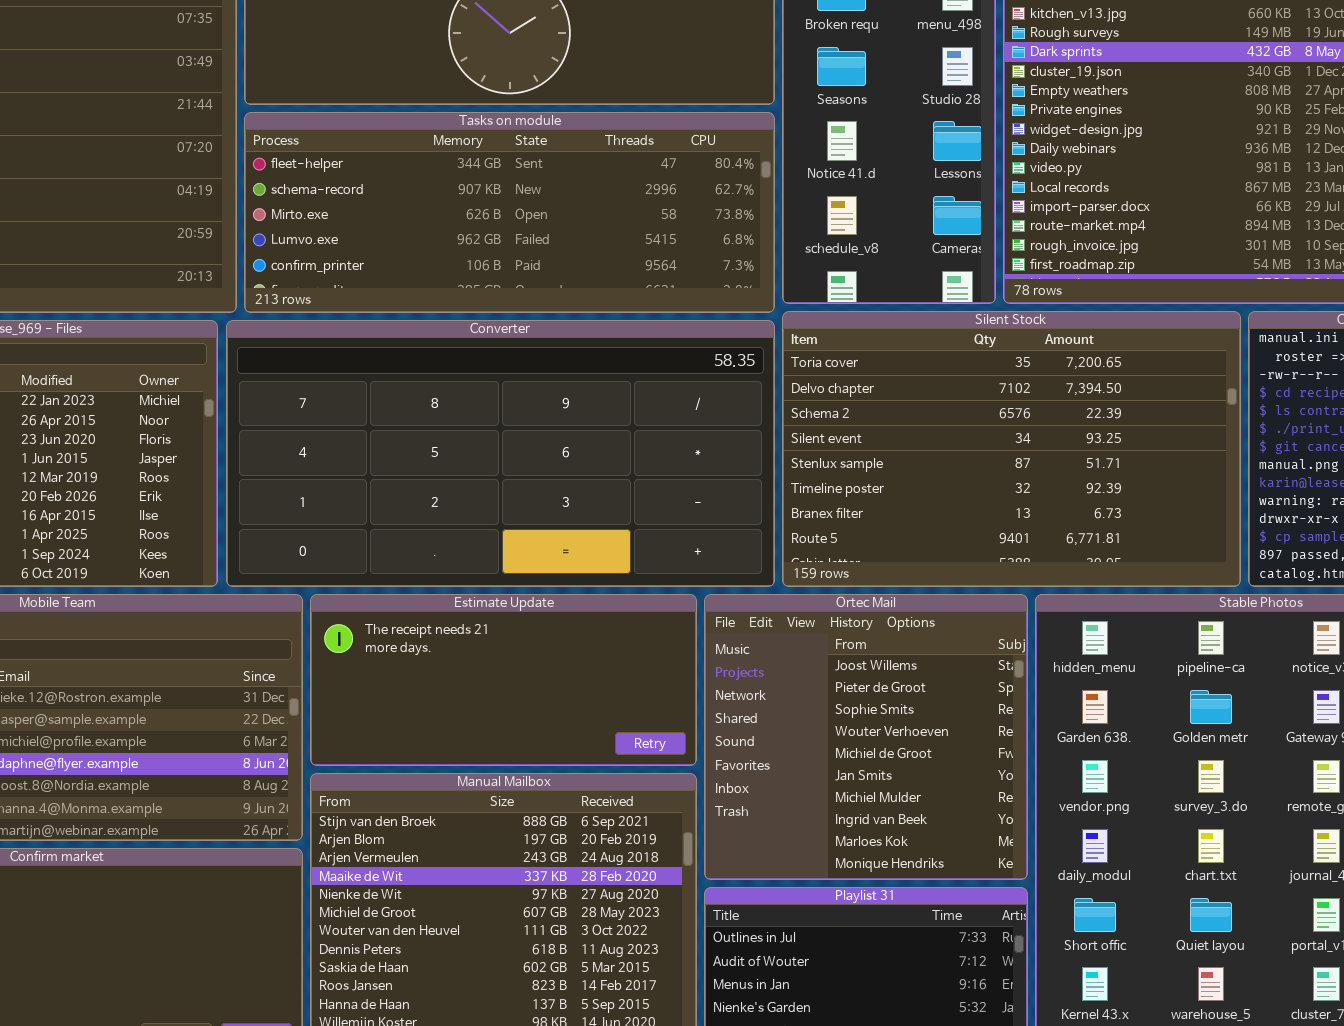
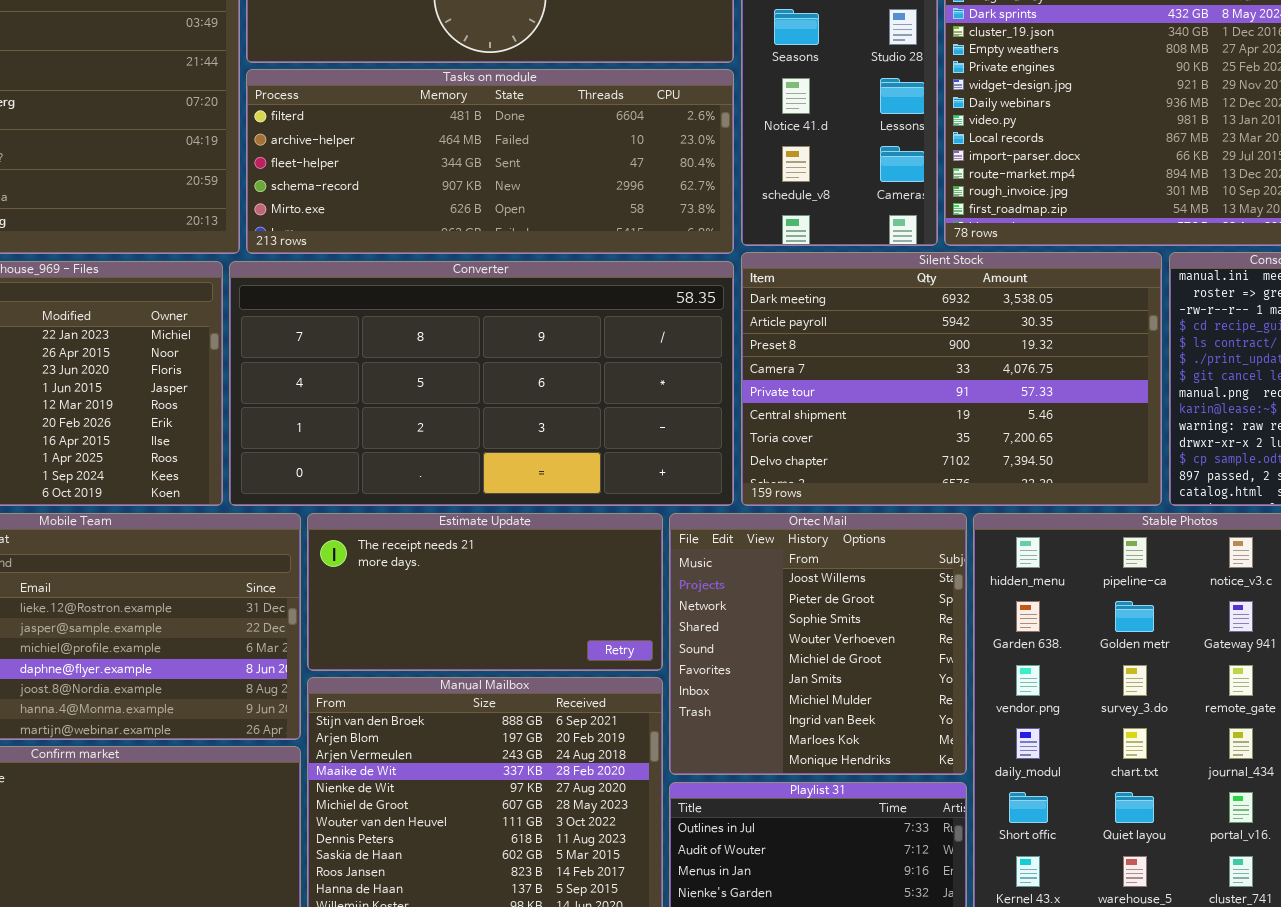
Tasks on module: [244,112,775,313] -> [246,69,734,254], scrolled up 2 rows
Silent Stock: [782,311,1241,587] -> [741,252,1162,506], scrolled up 6 rows

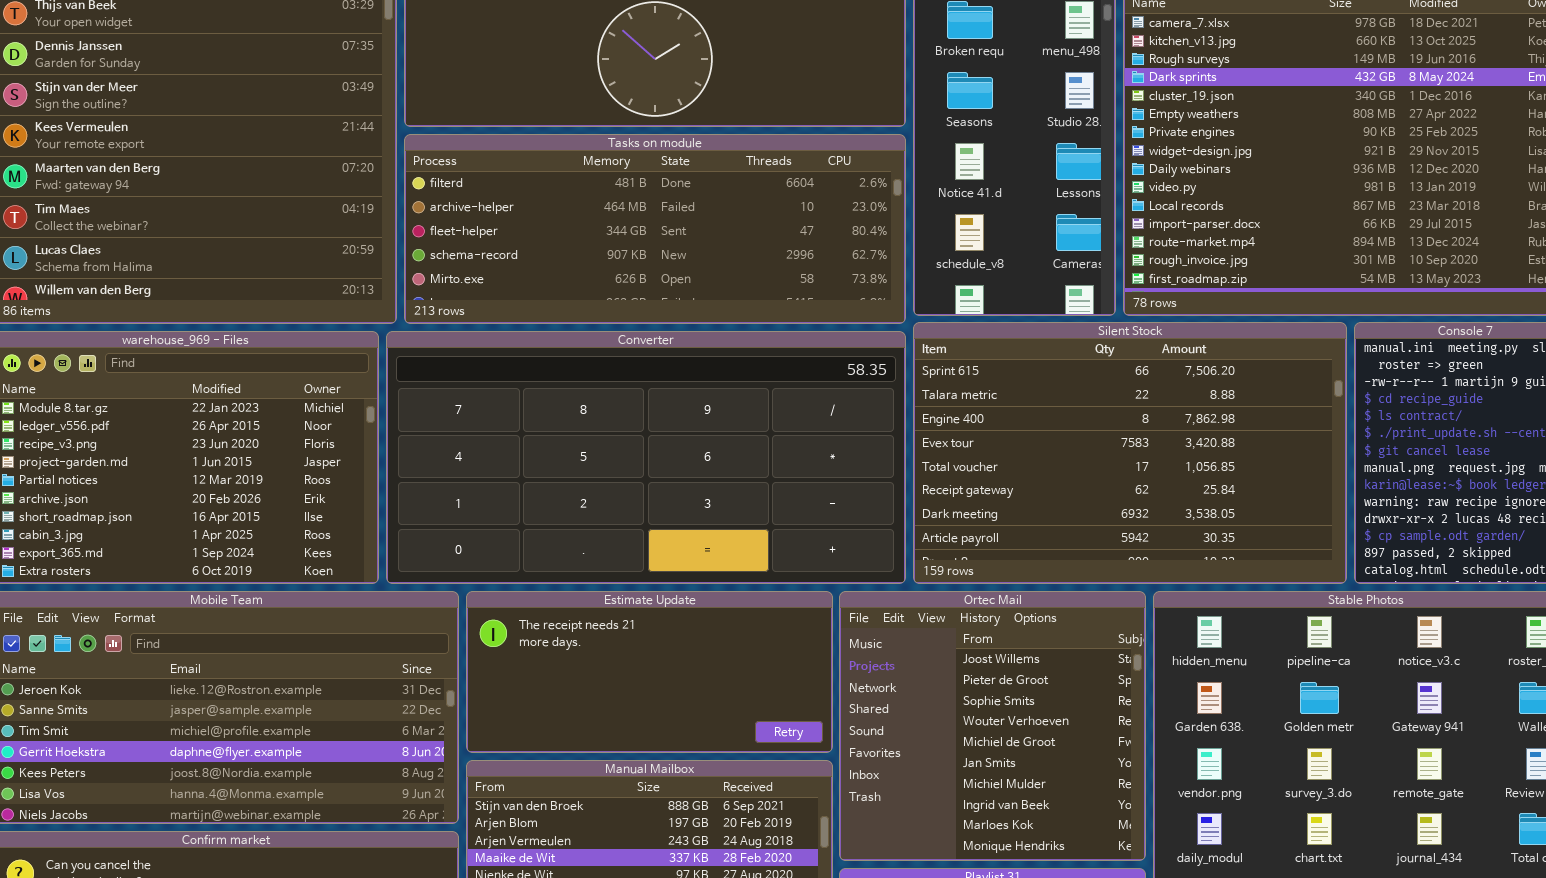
Silent Stock: [741,252,1162,506] -> [913,322,1347,584], scrolled up 6 rows

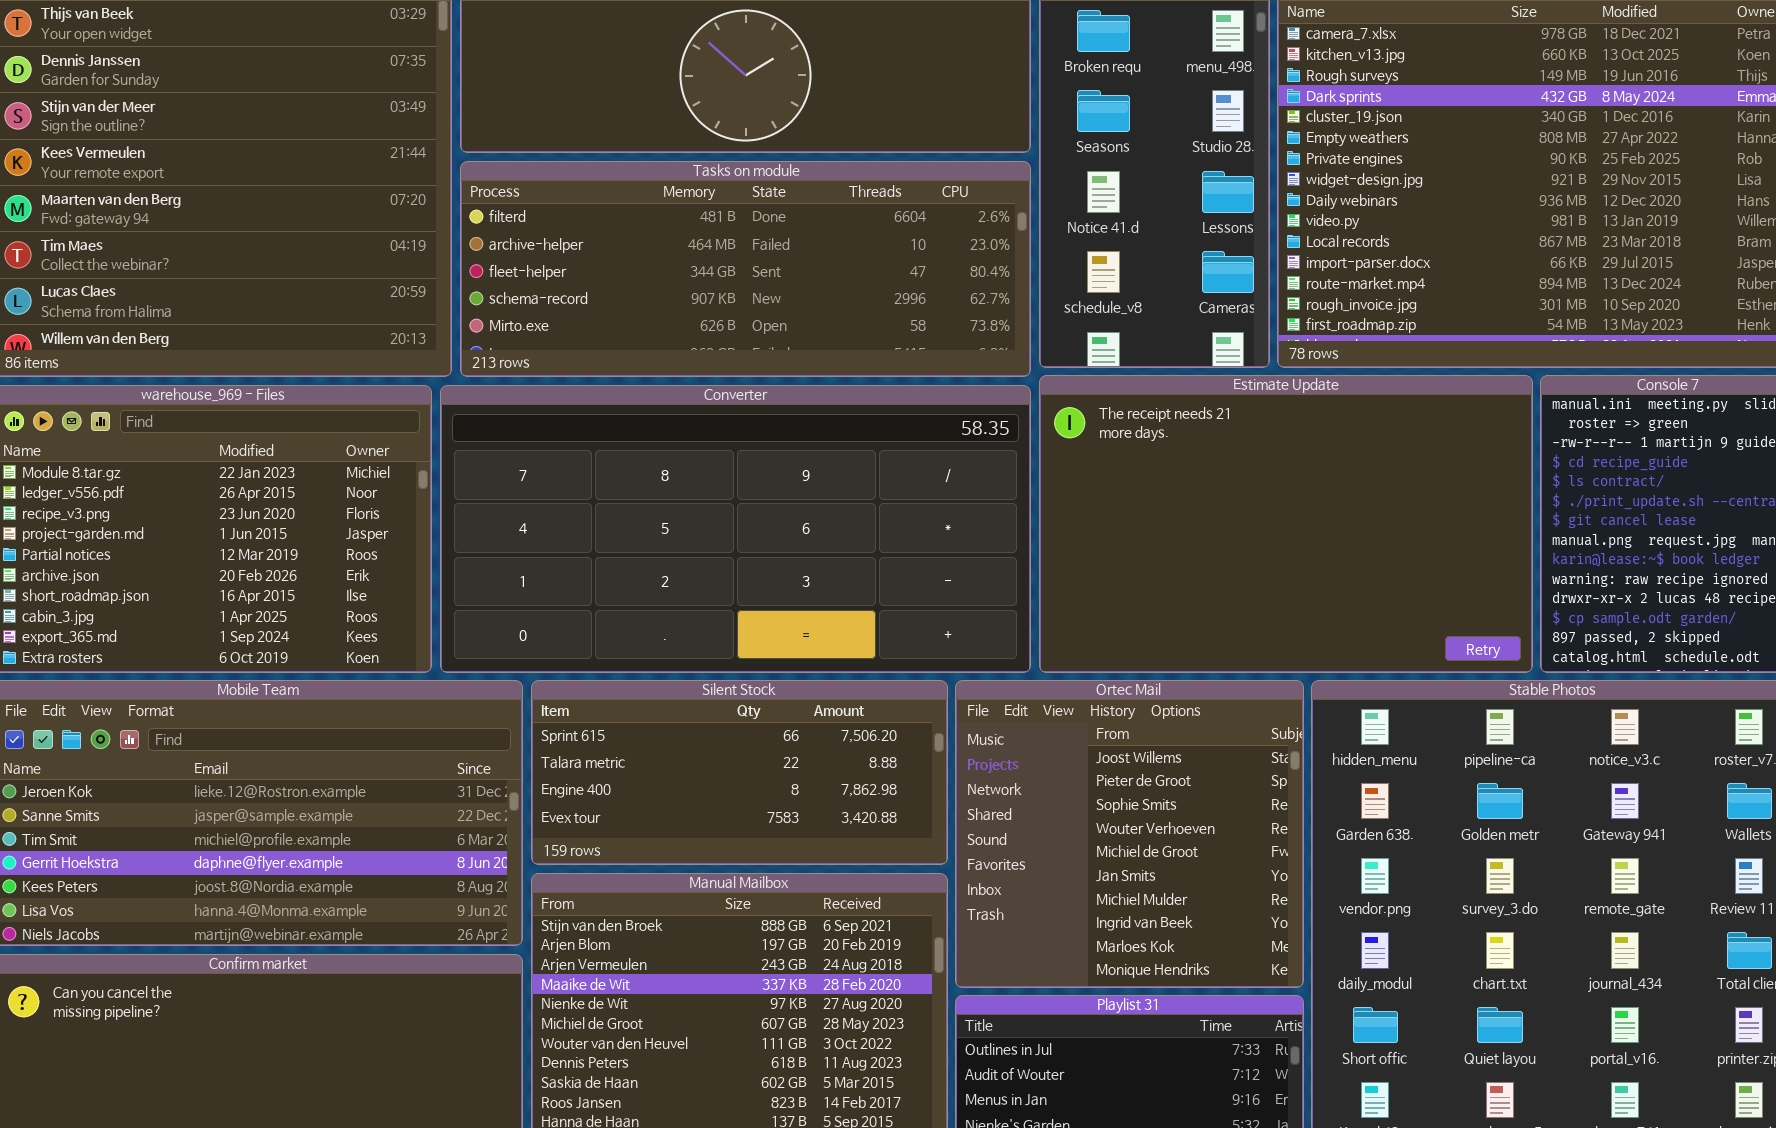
Silent Stock: [913,322,1347,584] -> [531,680,948,865], moved, resized
Estimate Update: [466,591,833,753] -> [1039,375,1533,673], moved, resized

